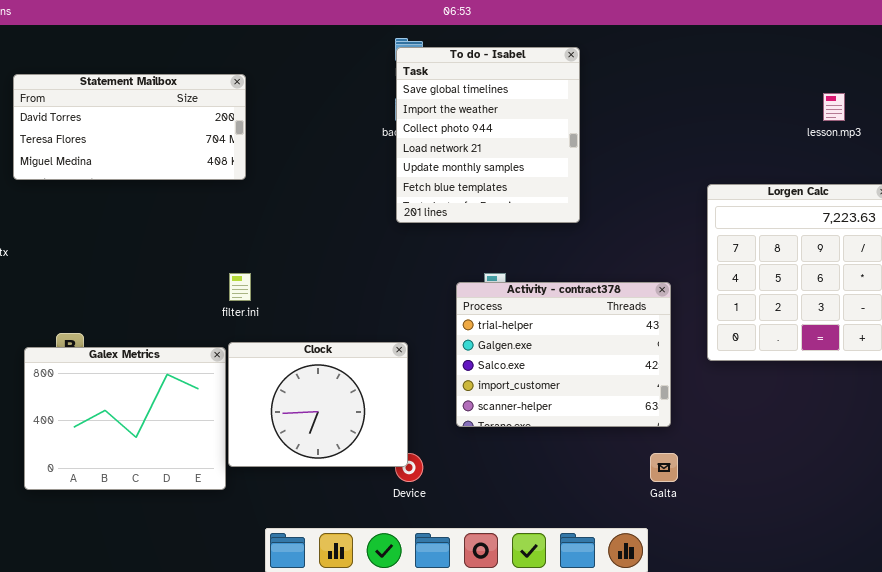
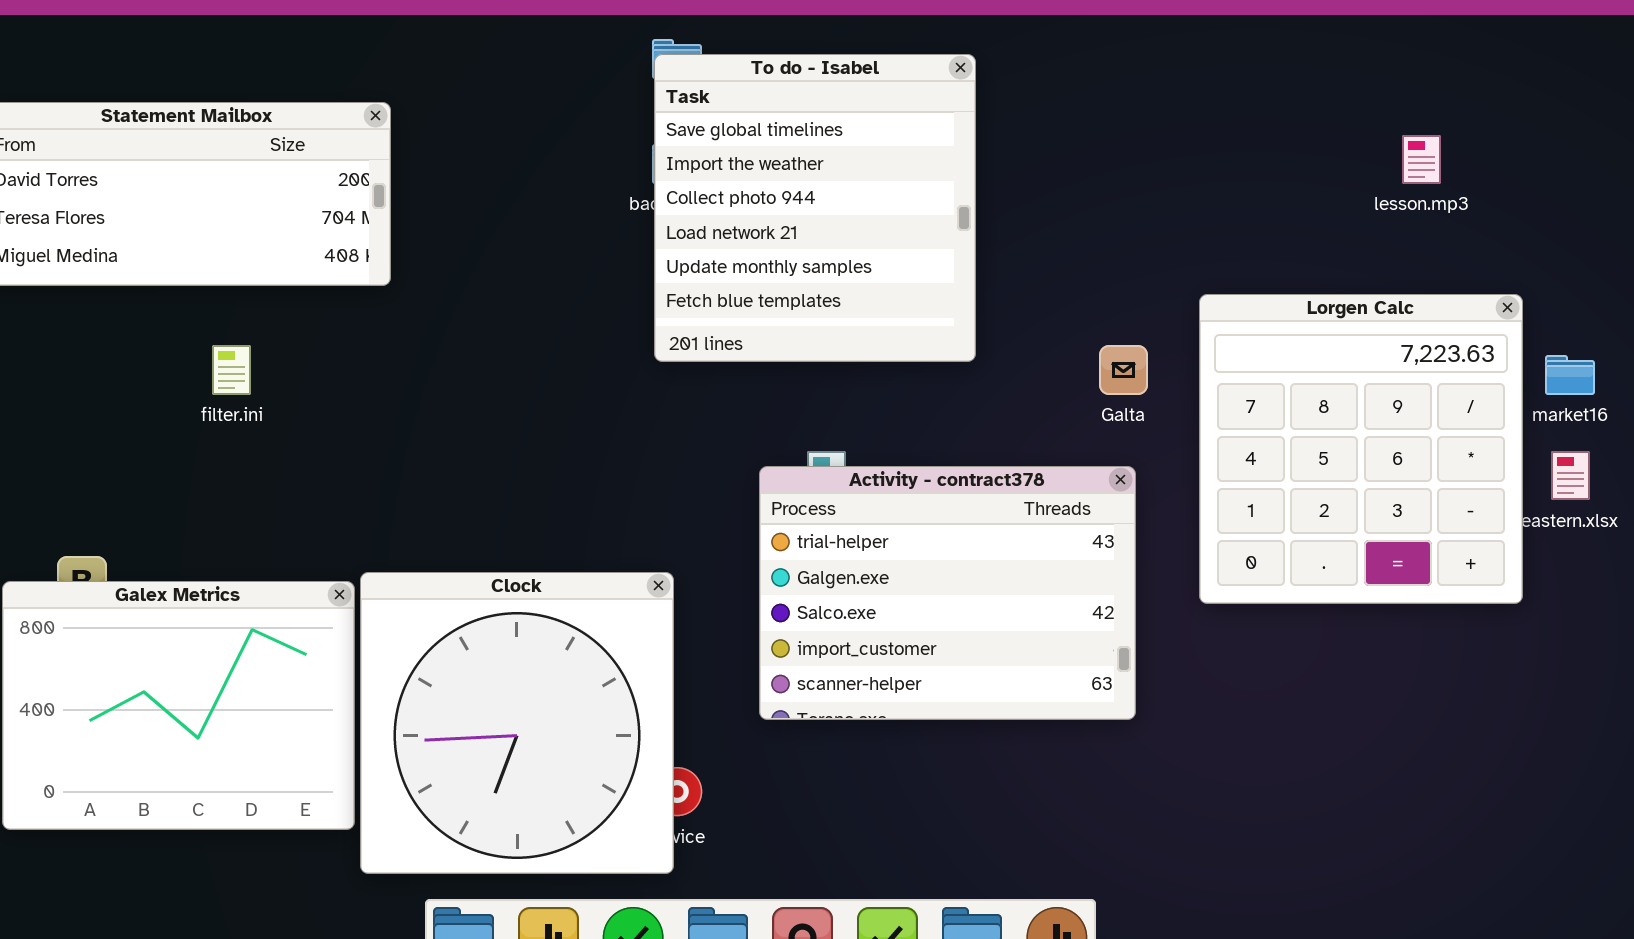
filter.ini: [229,273,251,301] -> [212,345,251,395], moved
Clock: [228,342,408,467] -> [360,572,674,874], resized
Galta: [650,453,678,482] -> [1099,345,1148,395], moved

